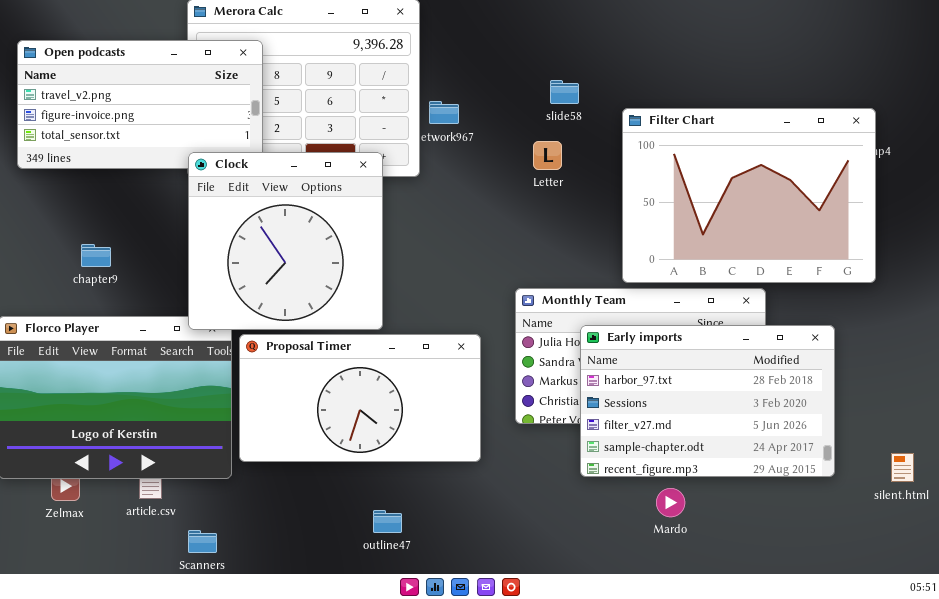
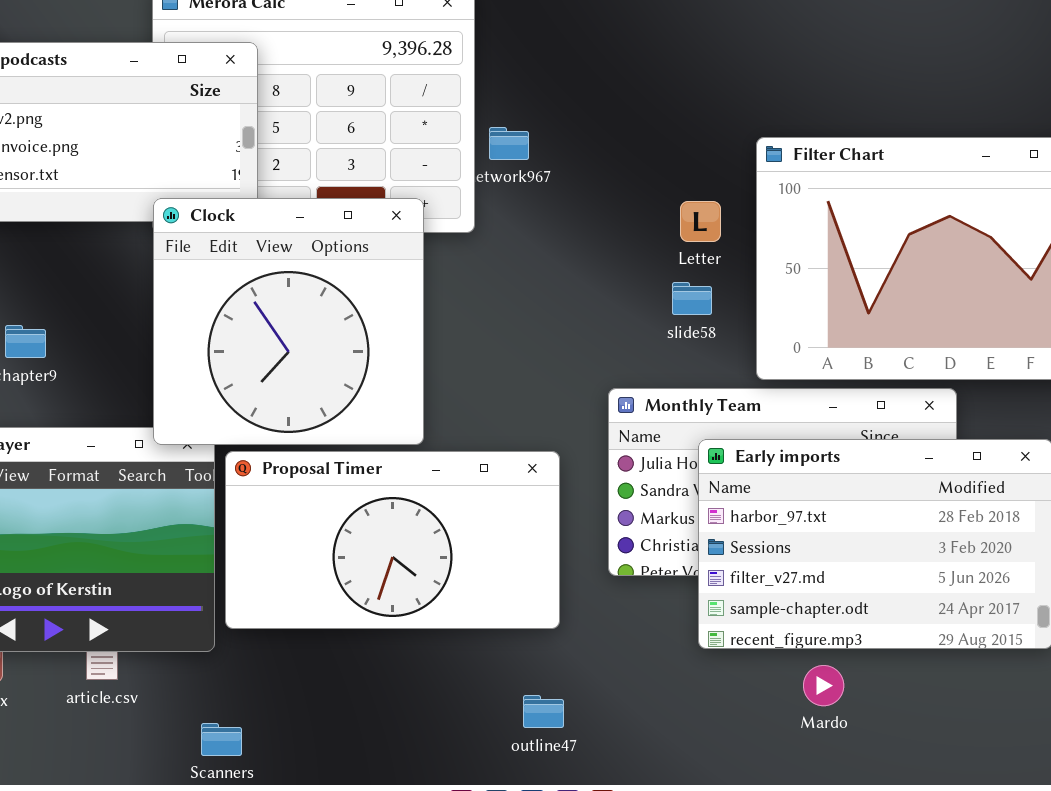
slide58: [550,80,579,104] -> [672,282,712,315], moved
Letter: [533,141,562,170] -> [680,201,721,242], moved
outline47: [373,510,402,533] -> [523,695,564,728], moved
Scanners: [188,530,217,553] -> [201,723,242,756], moved

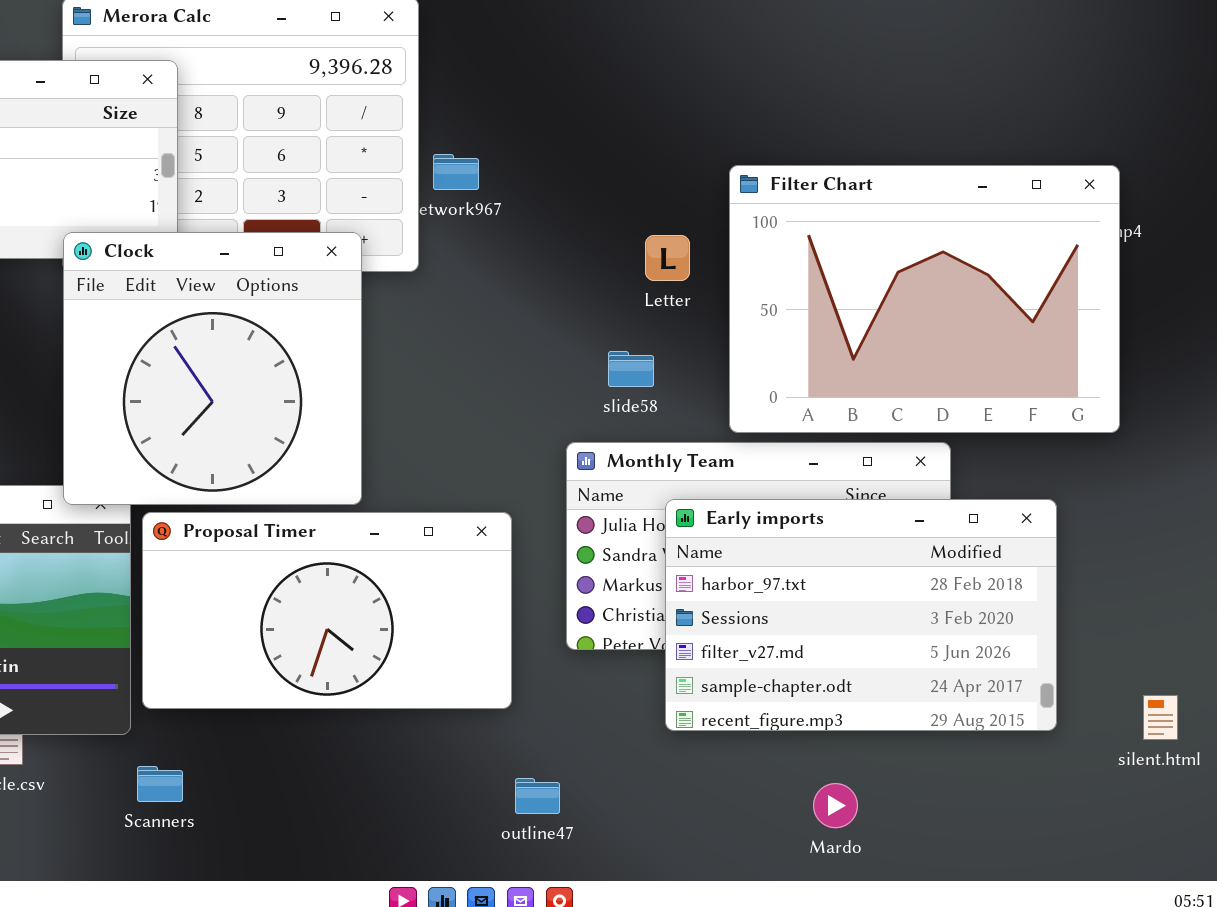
slide58: [672,282,712,315] -> [608,351,654,387], moved
Mardo: [803,665,844,706] -> [813,783,858,828], moved
outline47: [523,695,564,728] -> [515,778,560,814], moved
Scanners: [201,723,242,756] -> [137,766,183,802], moved

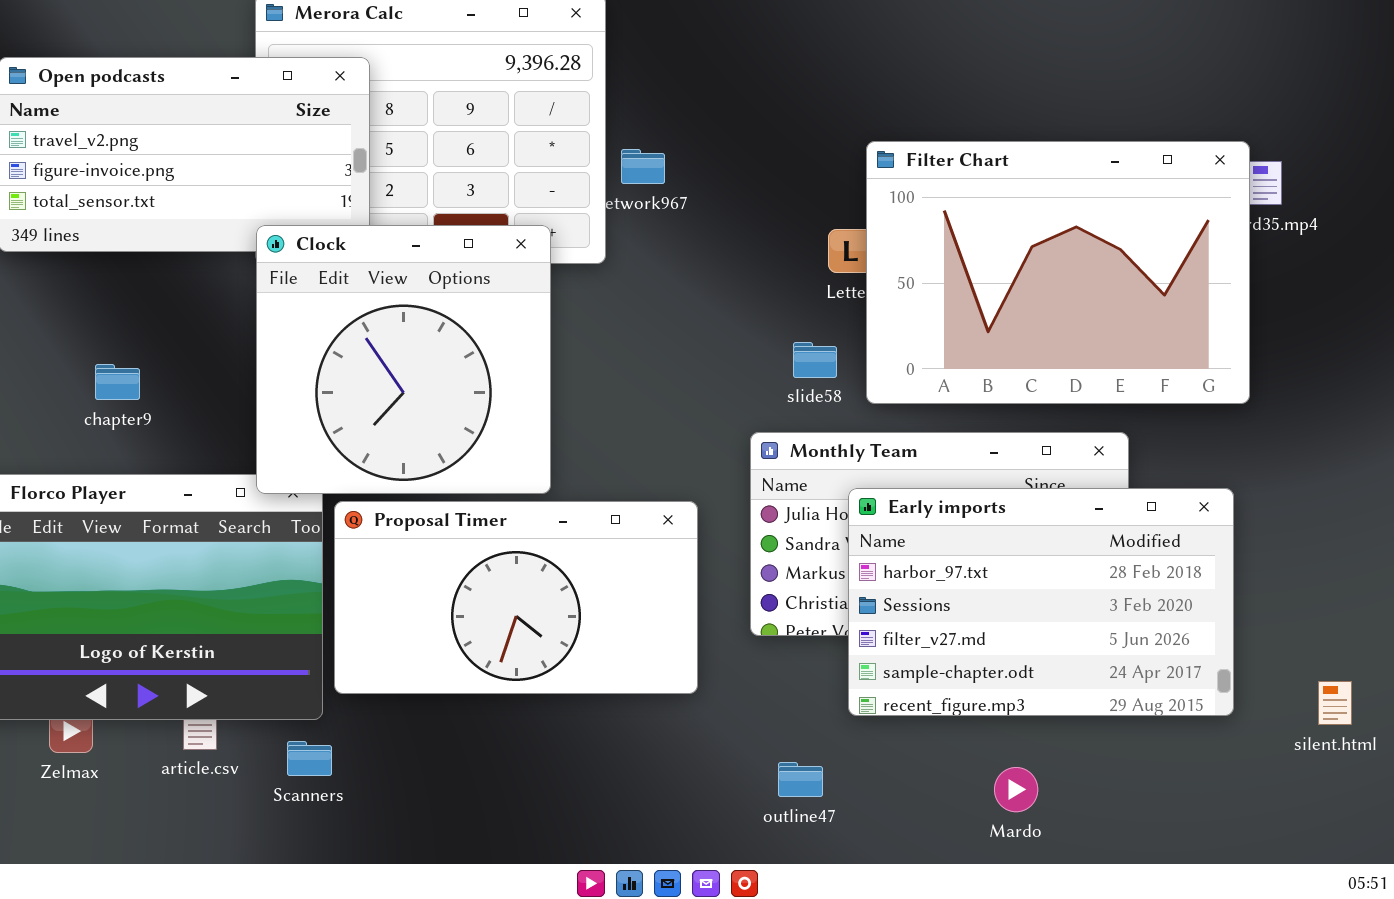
Filter Chart: [729,165,1120,433] -> [866,141,1250,404], moved
Scanners: [137,766,183,802] -> [287,741,332,776], moved
outline47: [515,778,560,814] -> [778,762,823,797], moved

